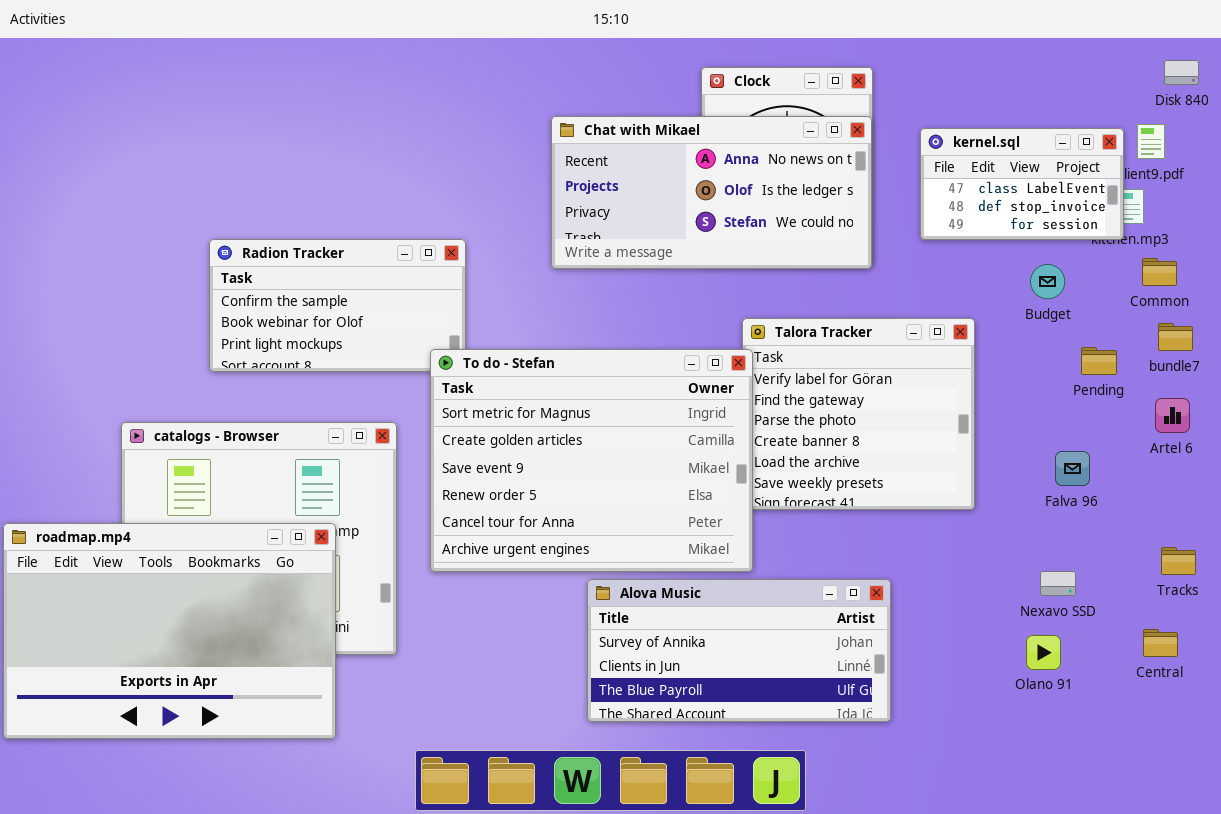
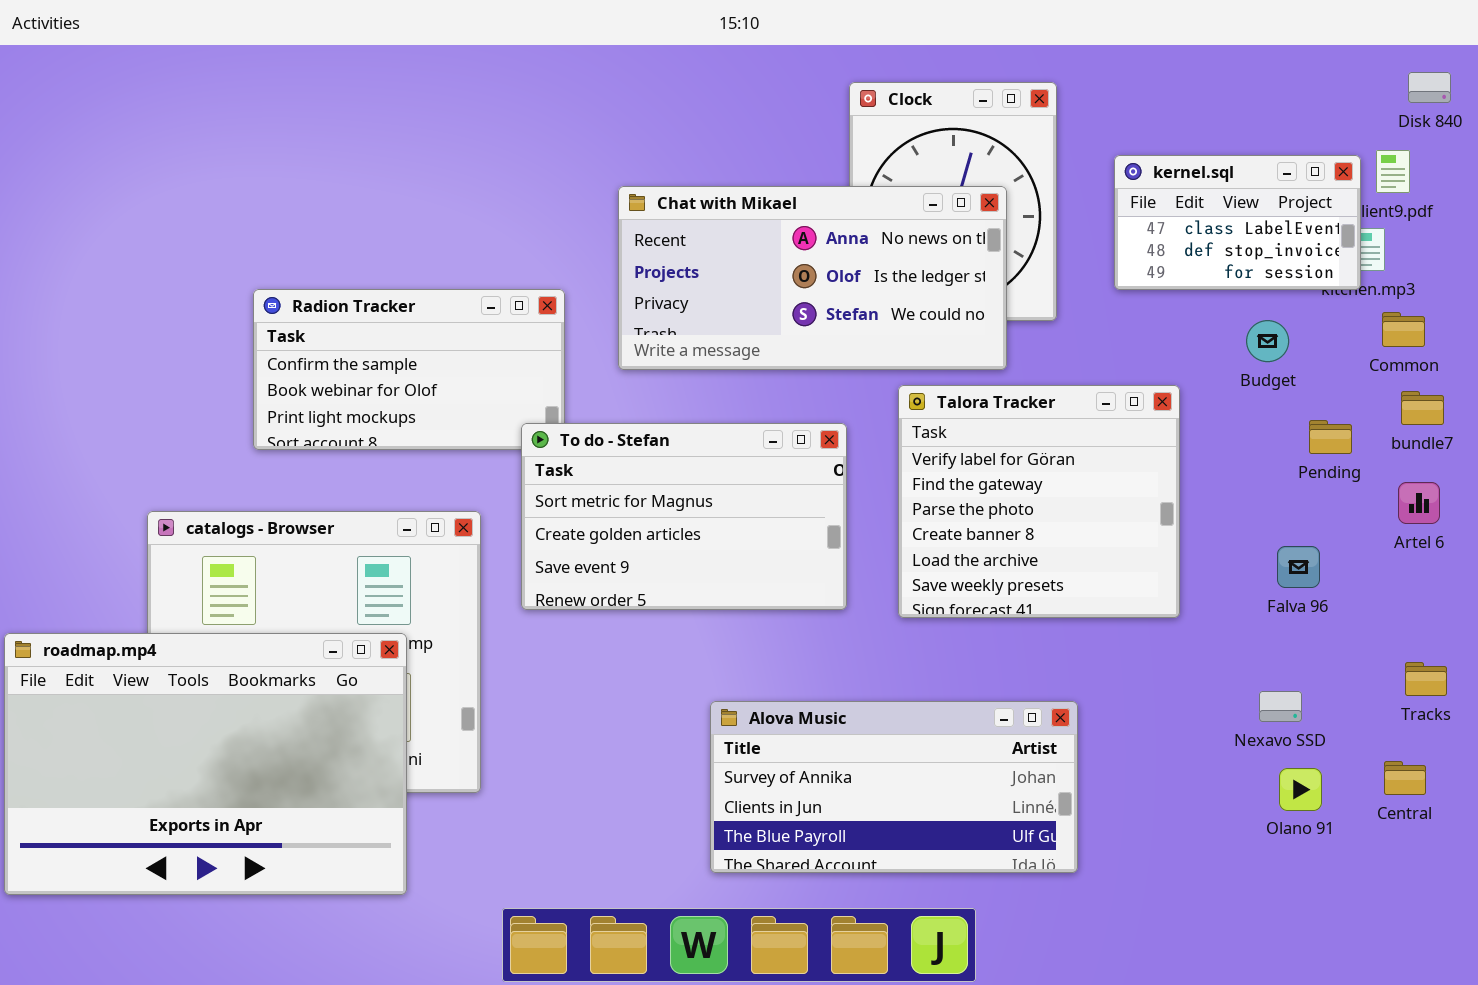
Chat with Mikael: [551,116,872,269] -> [618,186,1007,370], moved
To do - Stefan: [430,349,753,572] -> [521,423,847,610], resized
Olano 91: [1026,635,1061,670] -> [1279,768,1322,811], moved

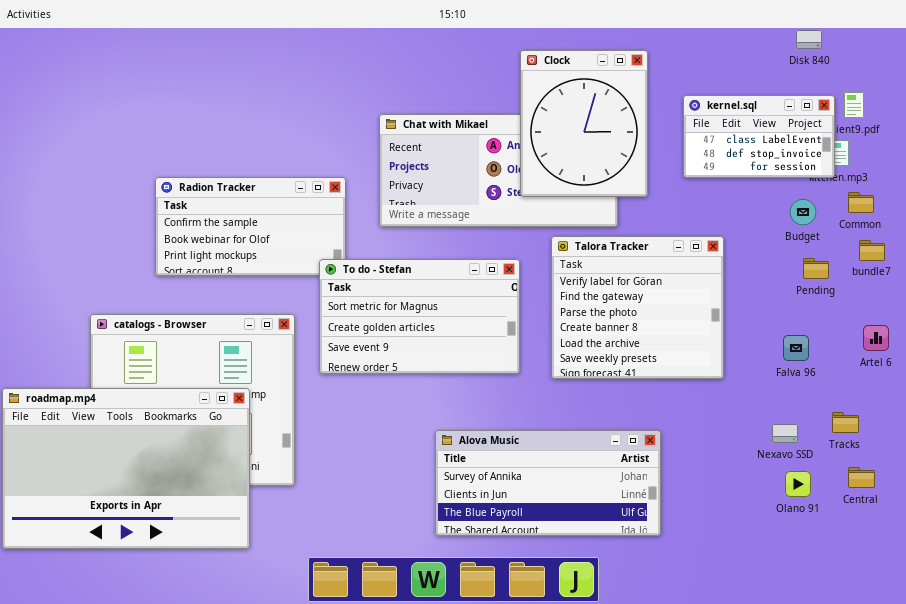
Disk 840: [1408,72,1451,103] -> [796,30,822,49], moved
Clock: [849,82,1057,321] -> [520,50,648,197], raised
Budget: [1246,320,1289,362] -> [790,199,816,225], moved
Artel 6: [1398,482,1440,524] -> [863,325,889,351], moved
Tracks: [1405,662,1447,696] -> [832,412,859,433], moved

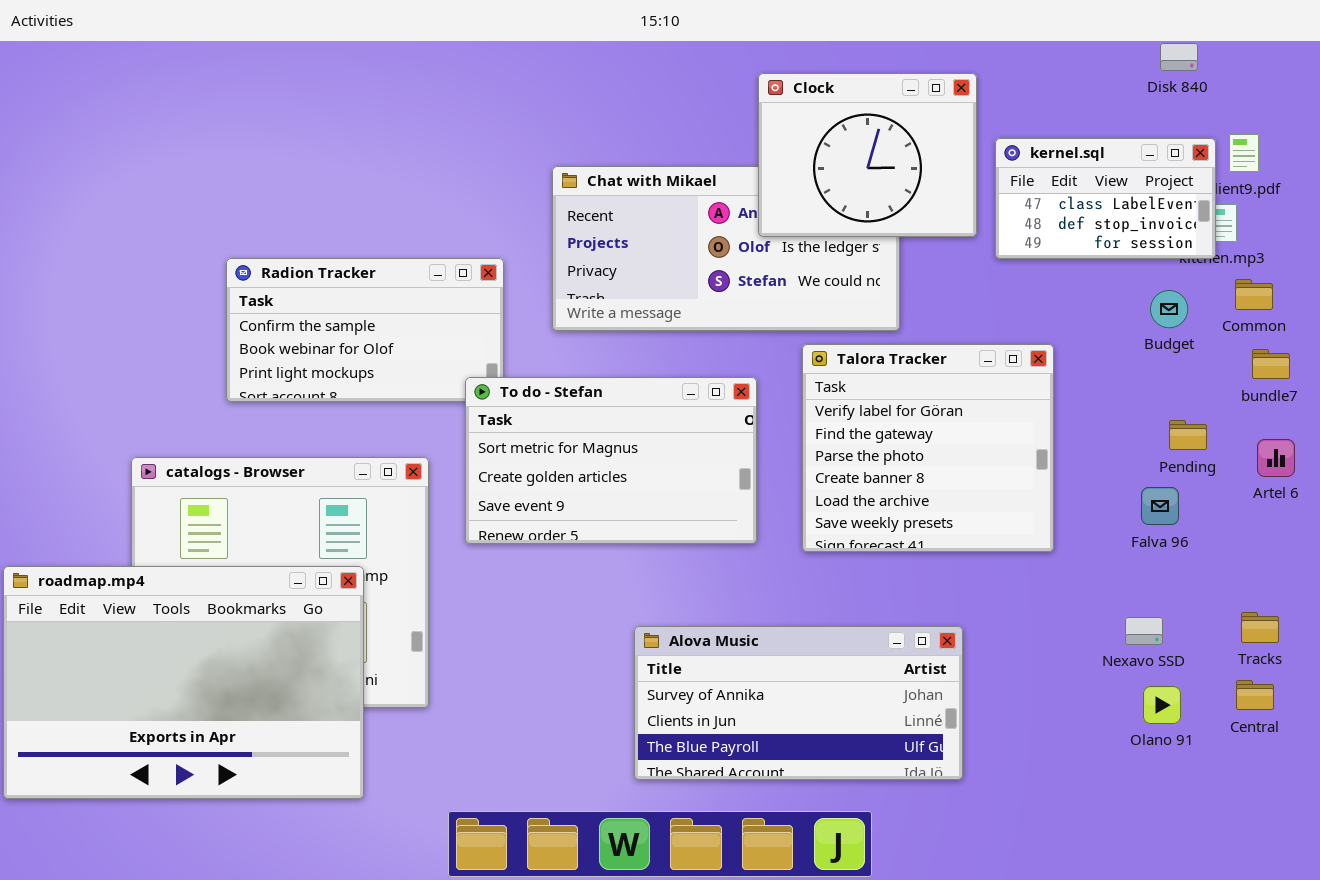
Clock: [520,50,648,197] -> [758,73,977,237], resized
Pending: [803,258,829,279] -> [1169,420,1207,450], moved
Artel 6: [863,325,889,351] -> [1257,439,1295,477], moved
Tracks: [832,412,859,433] -> [1241,612,1279,643], moved

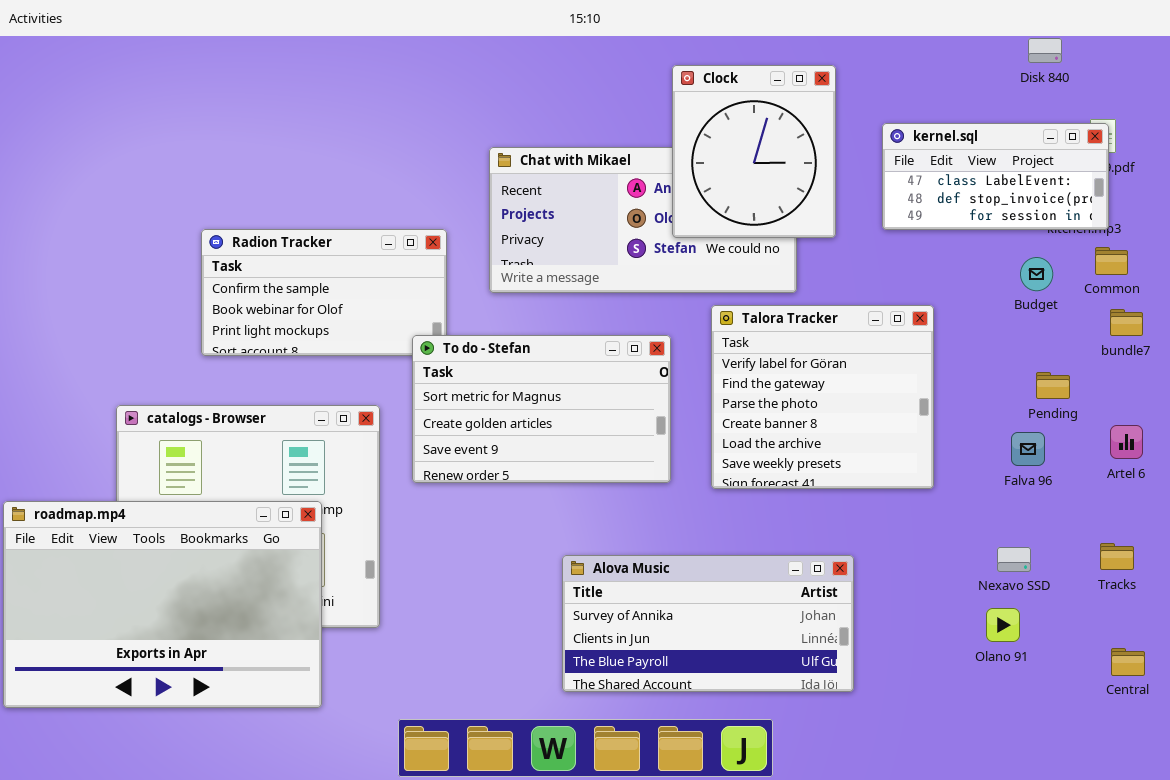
Clock: [758,73,977,237] -> [672,65,836,238], resized
kernel.sql: [995,138,1216,259] -> [882,123,1109,230], resized
Artel 6: [1257,439,1295,477] -> [1110,425,1143,459], moved
Central: [1236,680,1274,710] -> [1111,648,1145,676], moved
Olano 91: [1143,686,1181,724] -> [986,608,1020,642], moved

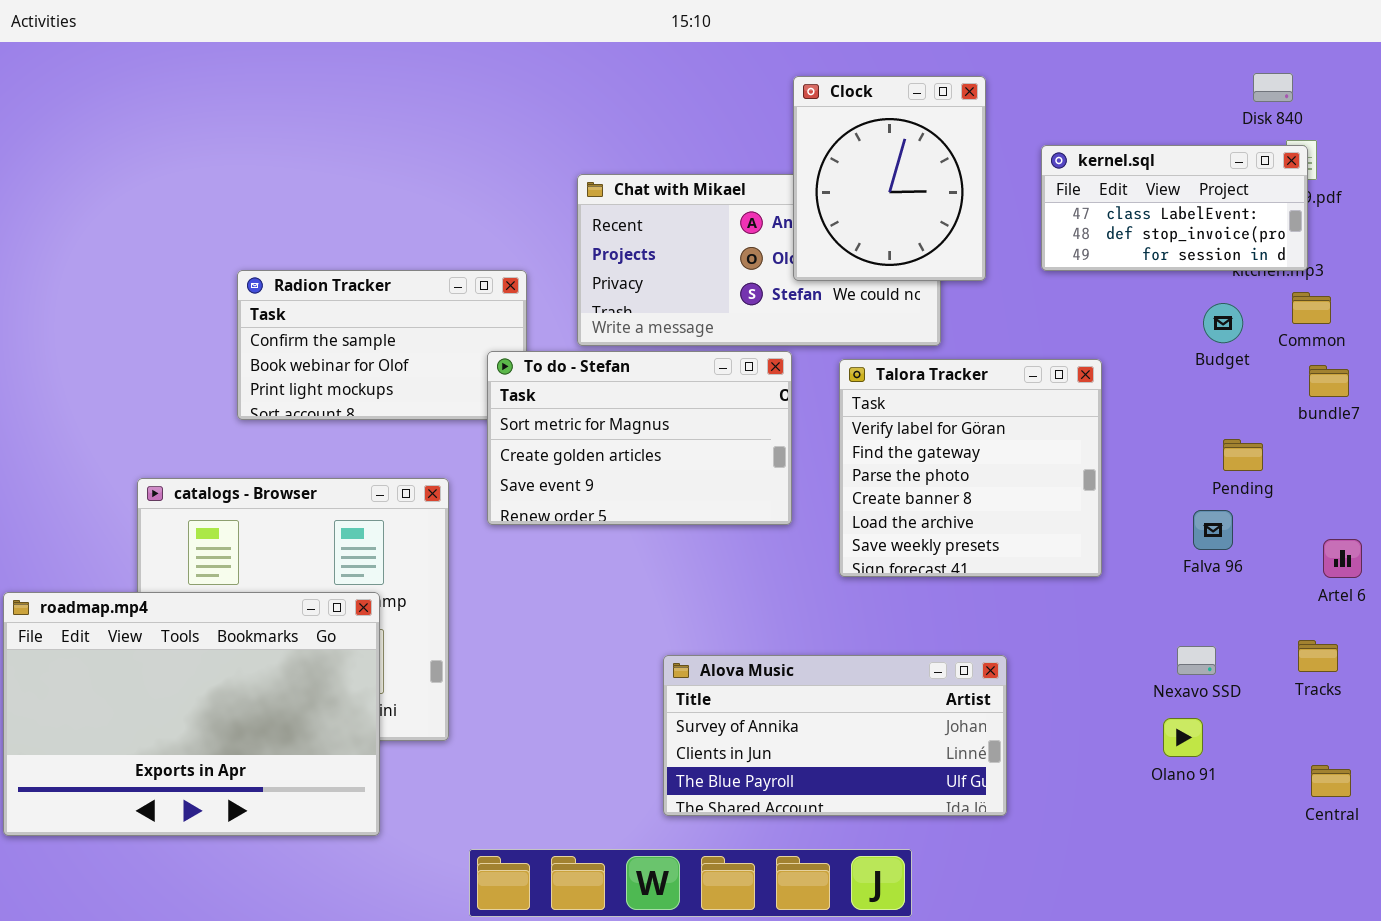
Disk 840: [1028,38,1062,63] -> [1253,73,1293,102], moved
To do - Stefan: [412,335,671,483] -> [487,351,792,525], moved
Artel 6: [1110,425,1143,459] -> [1323,539,1362,578], moved

